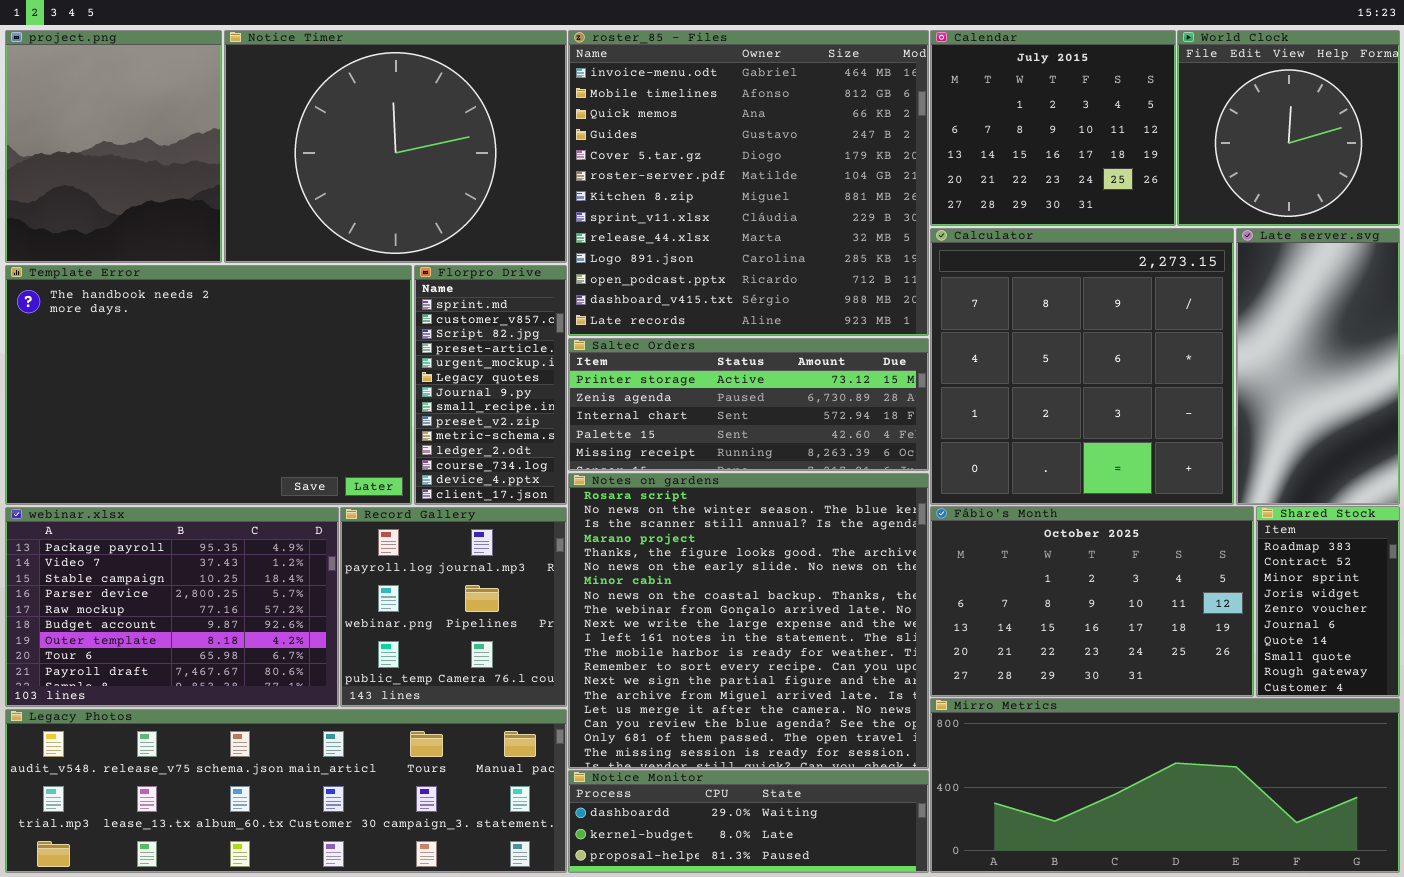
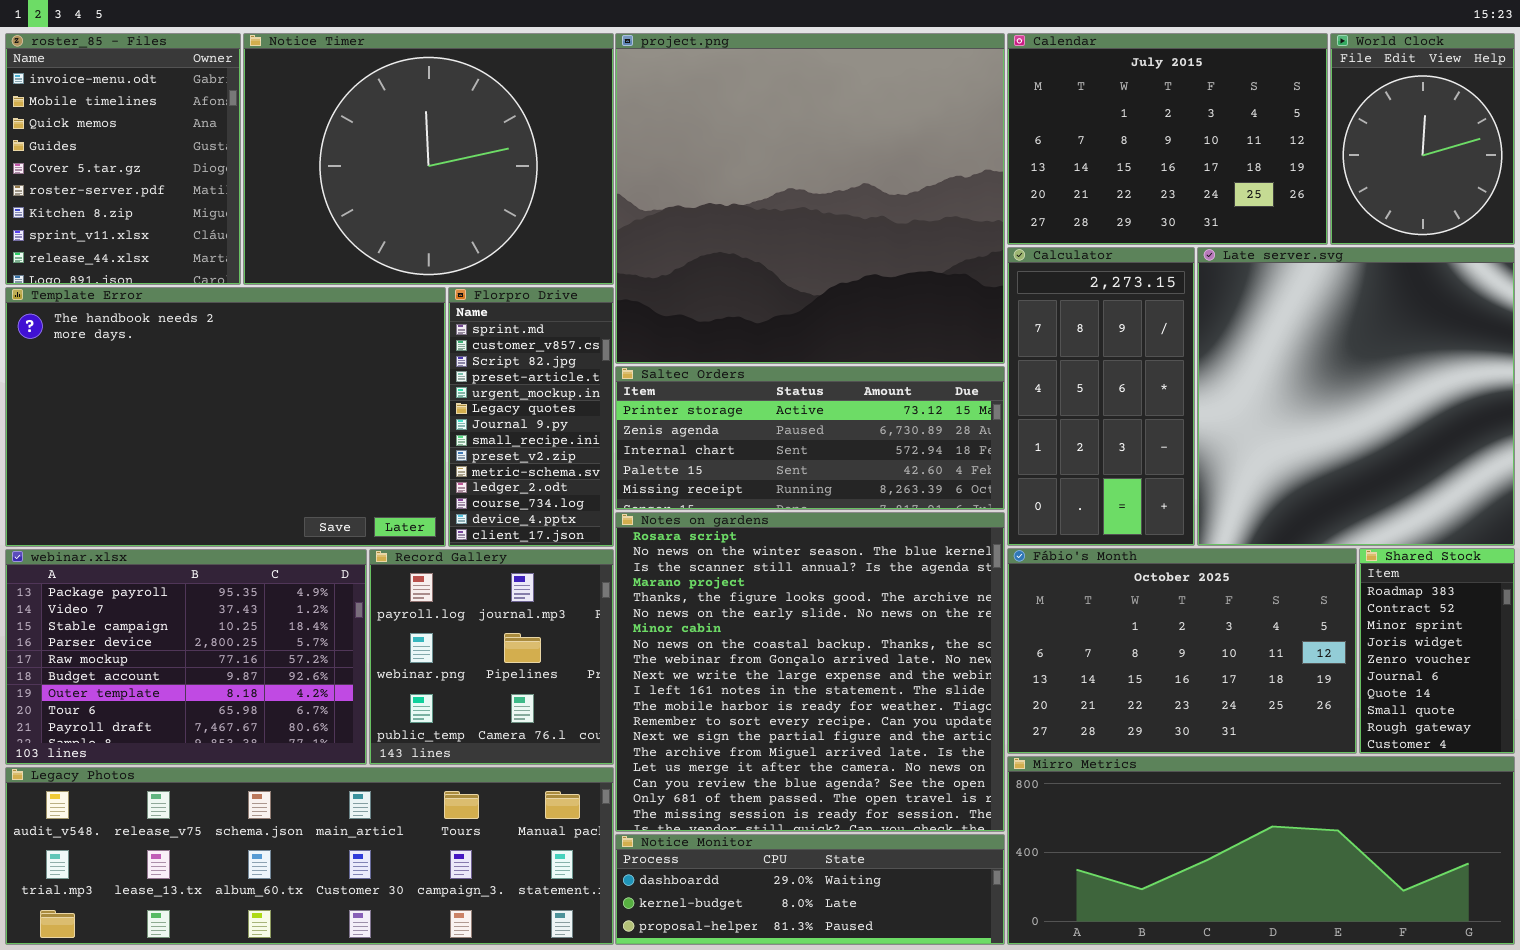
project.png: [5,30,222,263] -> [615,33,1005,364], moved, resized
roster_85 - Files: [568,30,929,336] -> [5,33,241,285], moved, resized
Calendar: [930,30,1176,226] -> [1007,33,1328,245], resized
World Clock: [1177,30,1400,226] -> [1330,33,1515,245], resized
Calculator: [930,228,1234,505] -> [1007,247,1195,546], resized
Late server.svg: [1236,228,1400,505] -> [1197,247,1515,546], resized

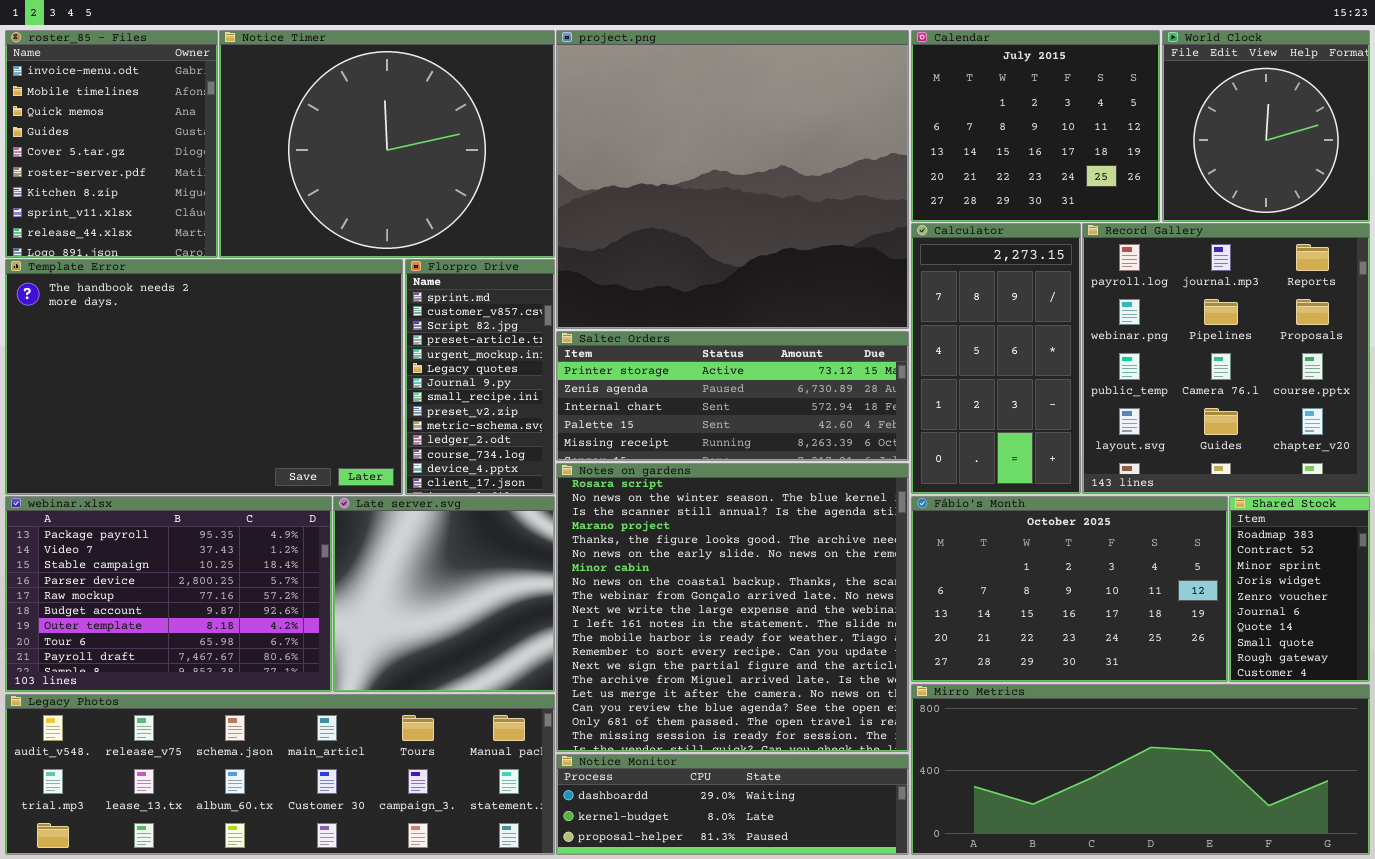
Calendar: [1007,33,1328,245] -> [911,30,1160,222], resized
World Clock: [1330,33,1515,245] -> [1162,30,1370,222], resized
Late server.svg: [1197,247,1515,546] -> [333,496,555,692], moved, resized
Record Gallery: [369,549,614,765] -> [1082,223,1370,494], moved, resized

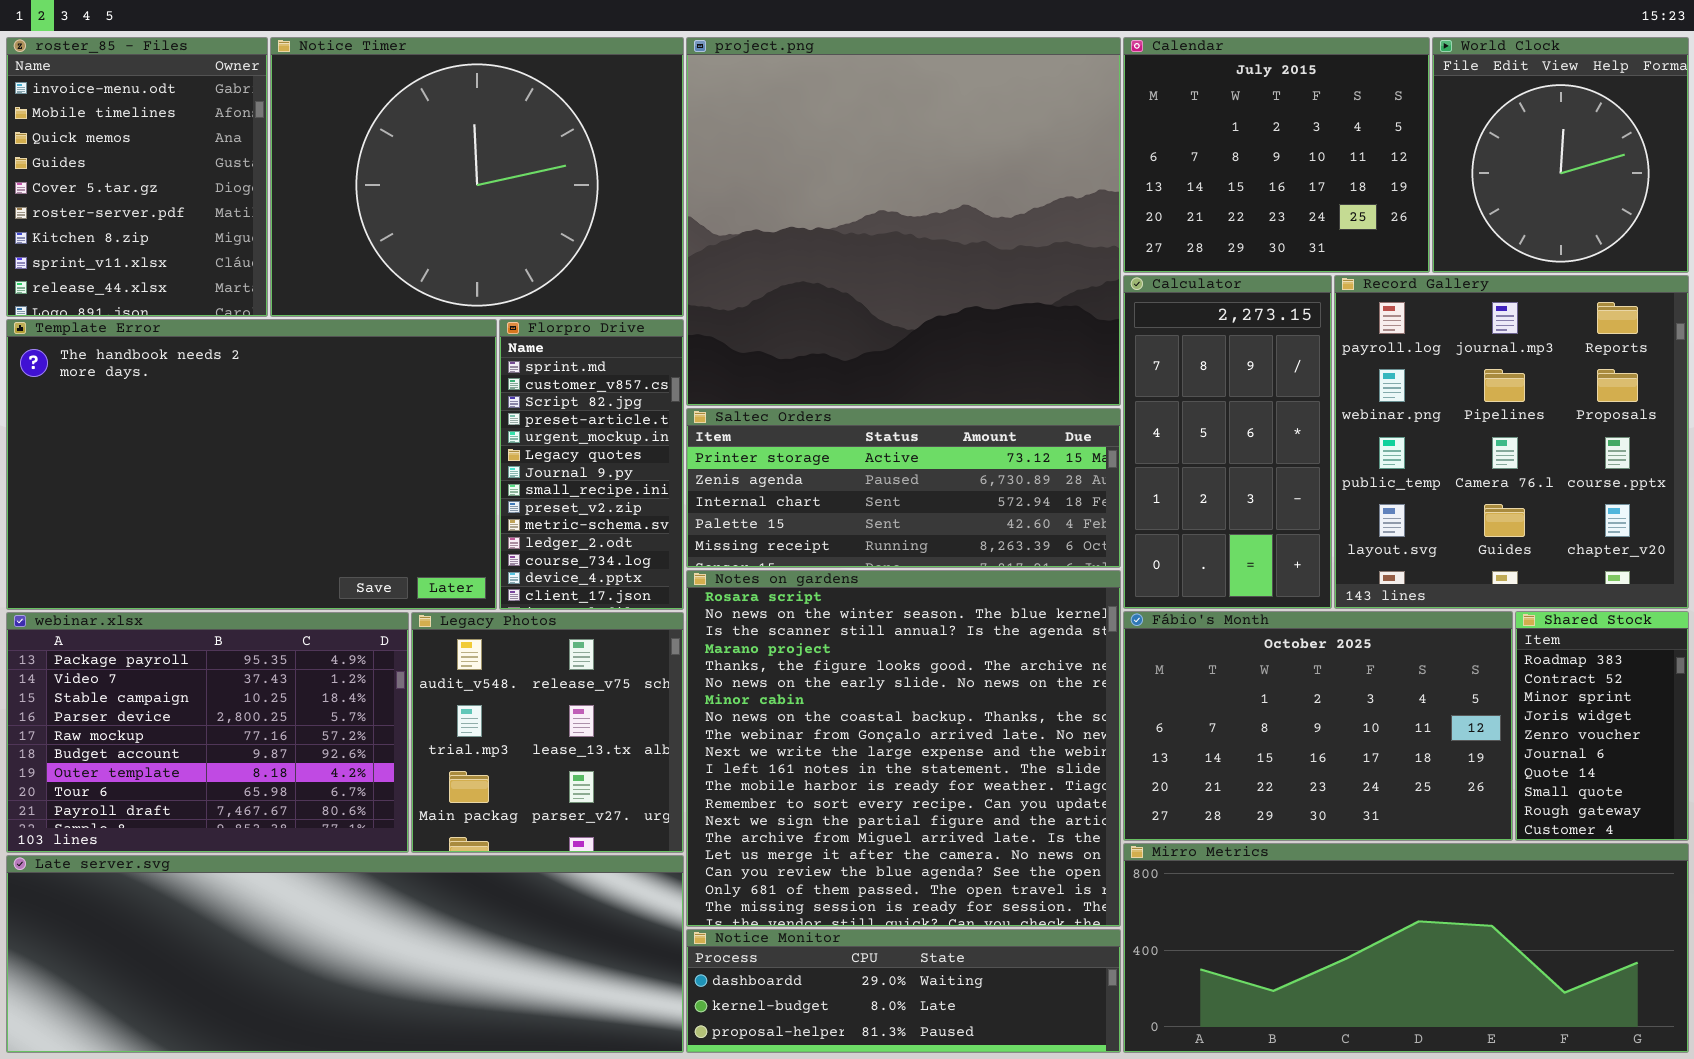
Late server.svg: [333,496,555,692] -> [6,855,684,1053], moved, resized
Legacy Photos: [5,694,555,855] -> [411,612,684,853], moved, resized

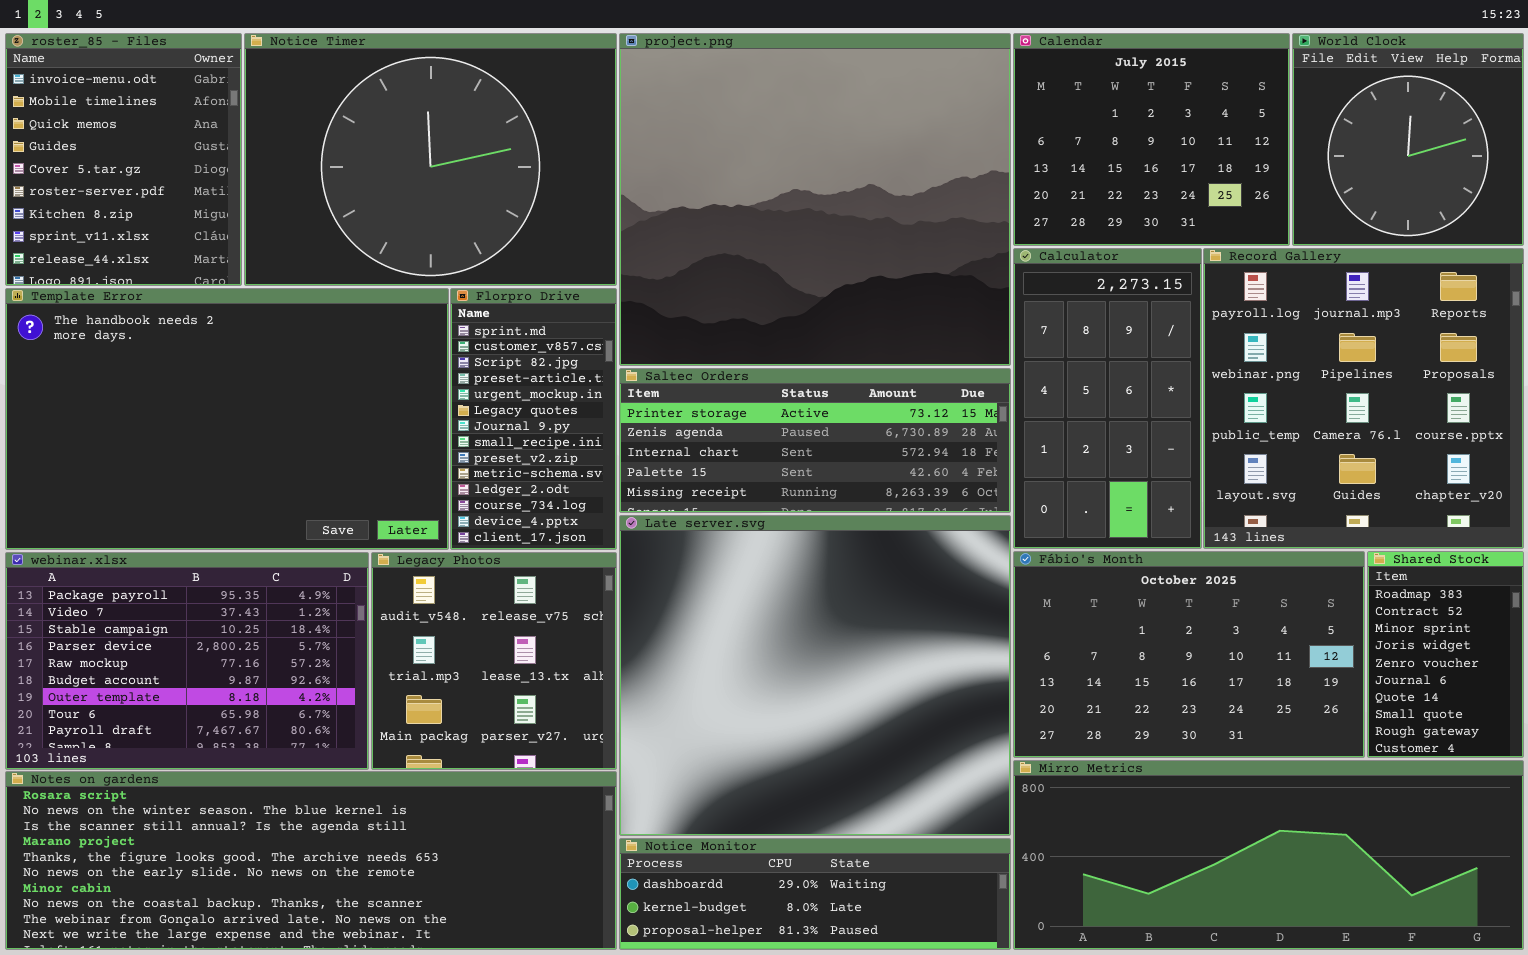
Notes on gardens: [686,570,1121,927] -> [5,771,617,950], moved, resized
Late server.svg: [6,855,684,1053] -> [619,515,1011,836], moved, resized

